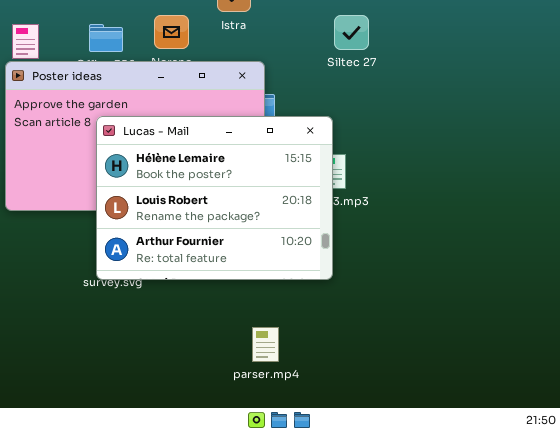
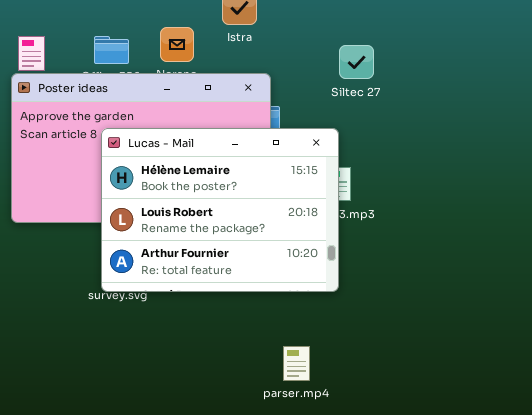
Siltec 27: [334,15,369,50] -> [339,45,374,79], moved
parser.mp4: [252,327,279,362] -> [283,346,310,381], moved

